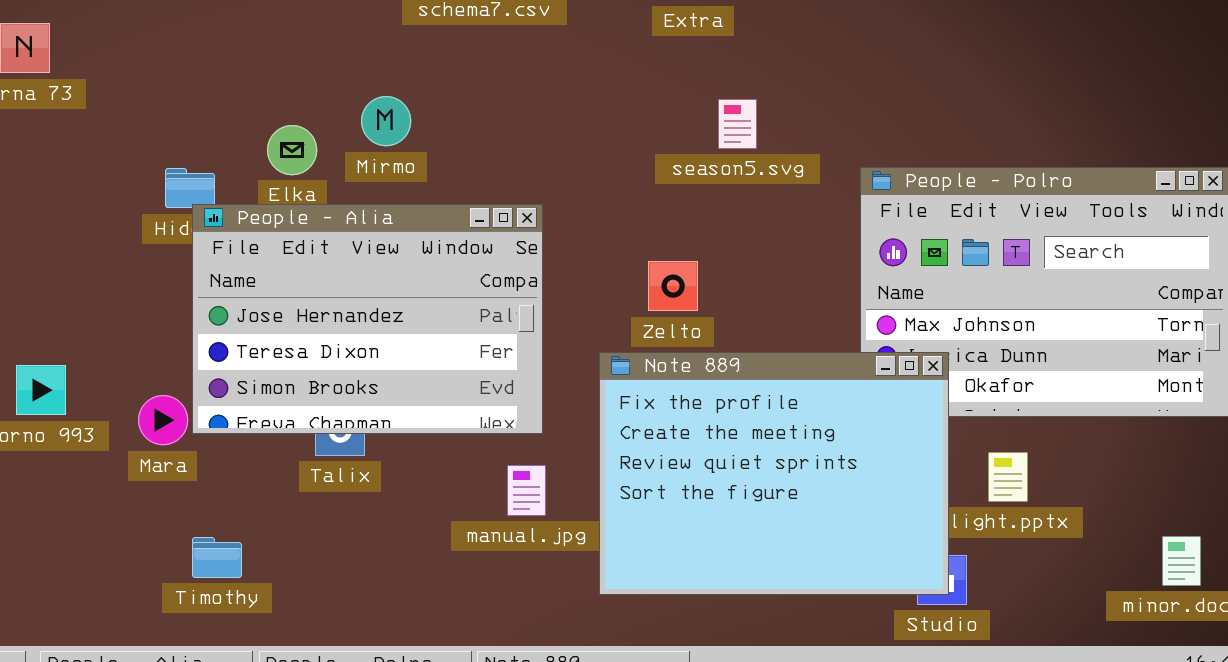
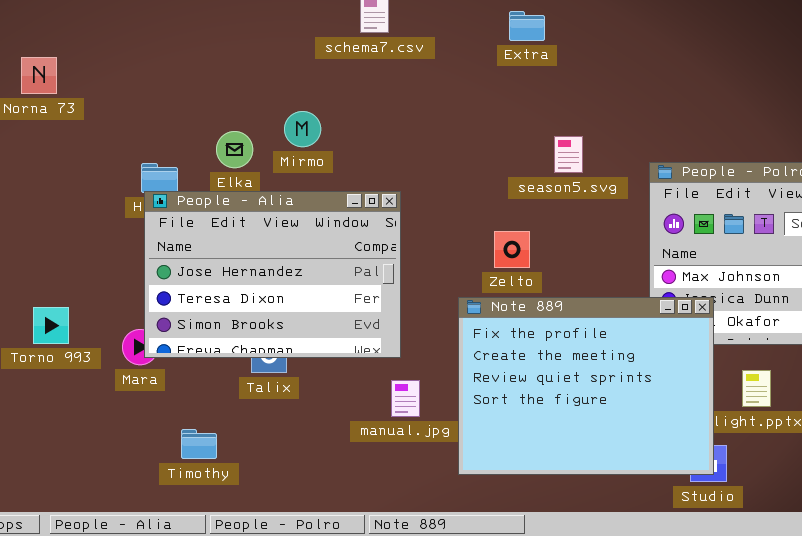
season5.svg: [718,99,757,149] -> [554,136,583,173], moved
People - Alia: [192,204,543,434] -> [144,191,401,358], moved
Timothy: [192,537,242,578] -> [181,429,217,459], moved

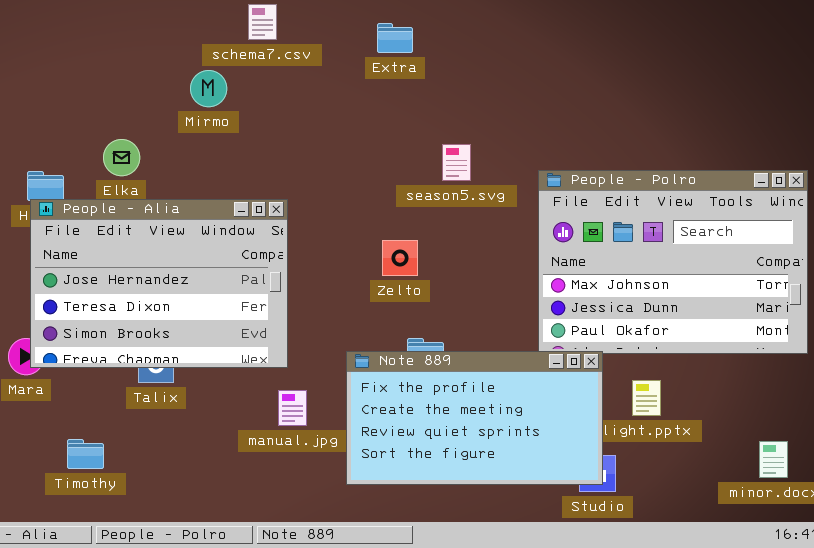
Extra: [509,11,545,41] -> [377,23,413,53], moved
Mirmo: [284,111,321,147] -> [190,70,227,107], moved
Note 889: [458,297,714,475] -> [346,351,603,485], resized

